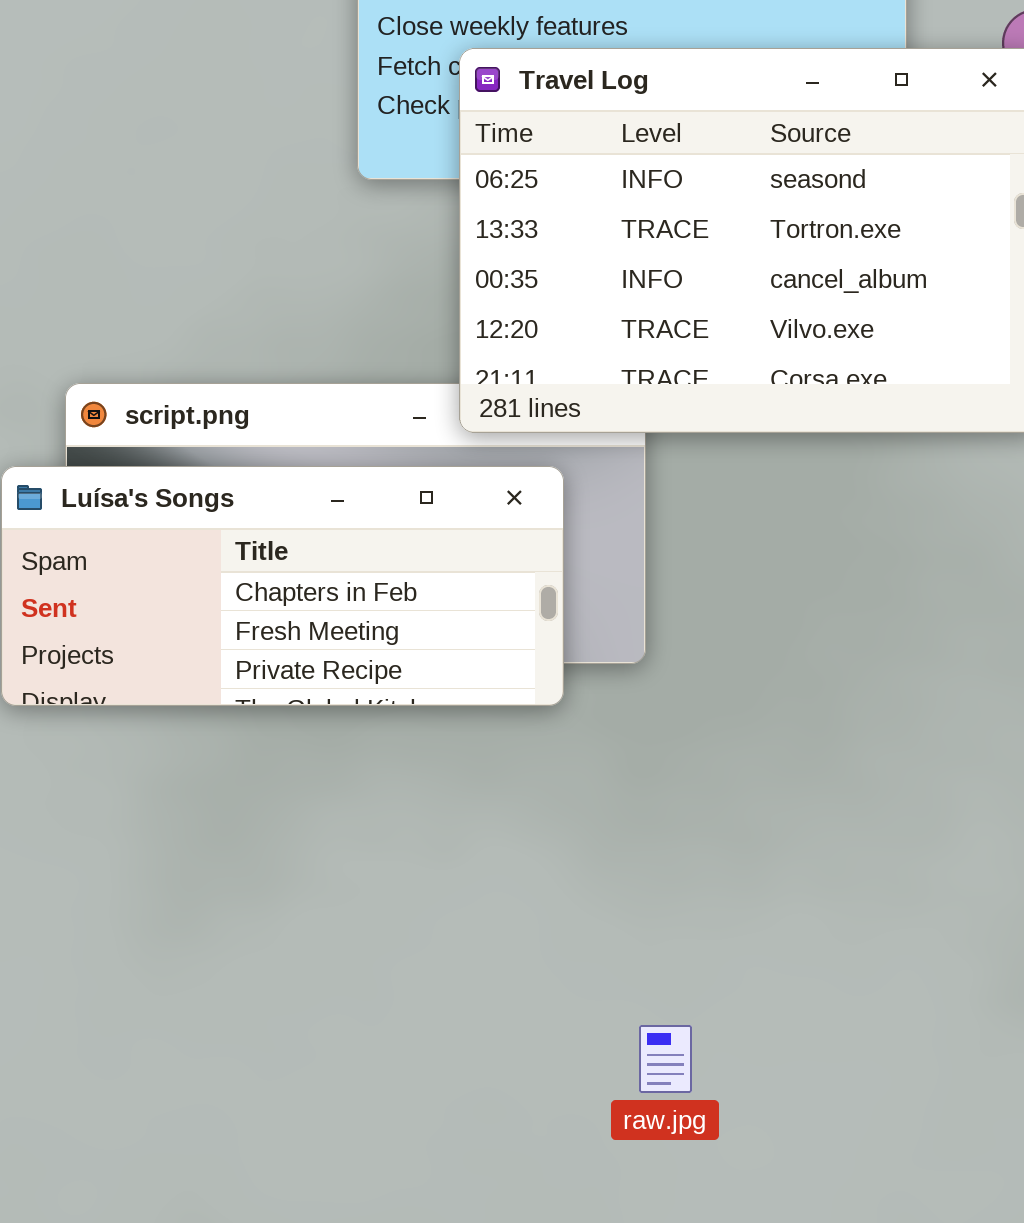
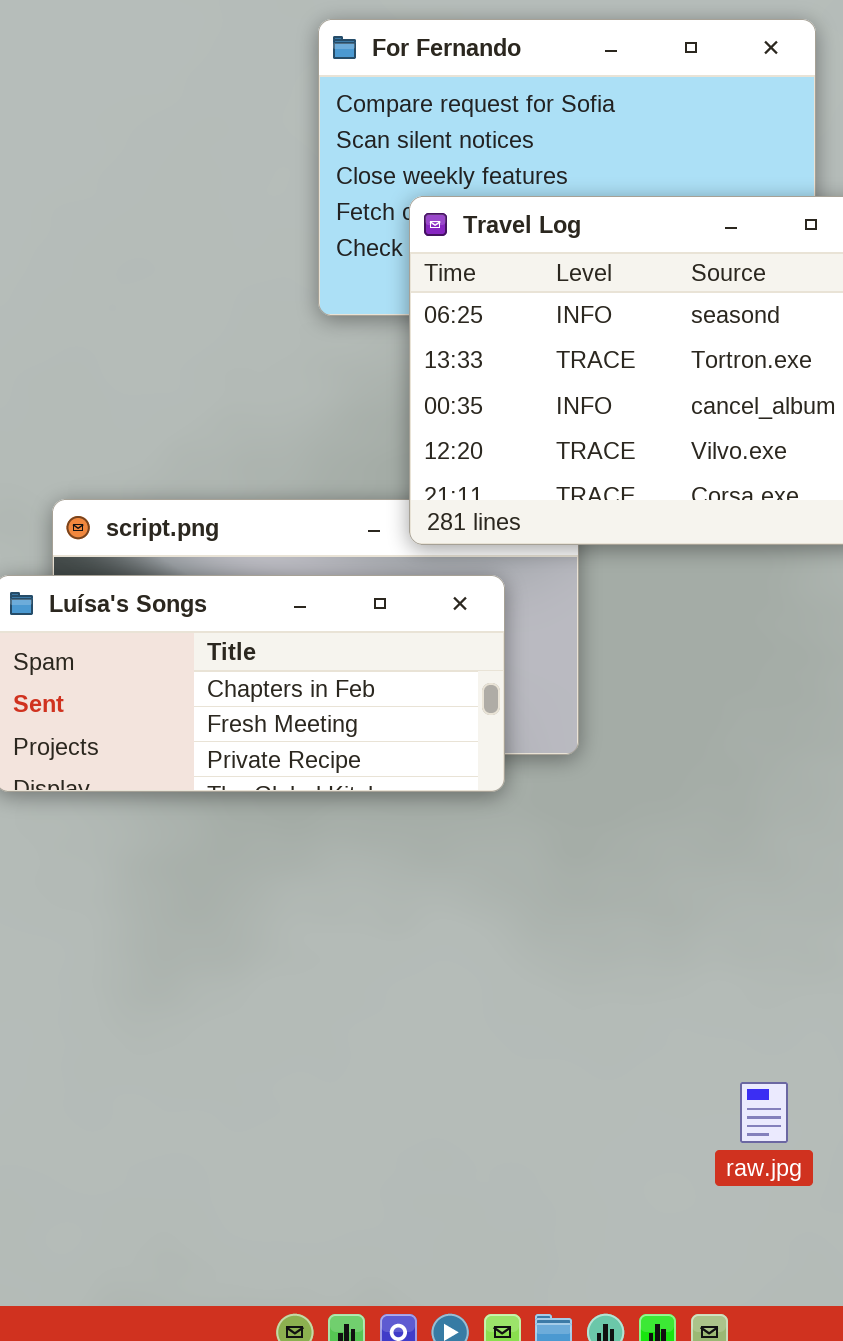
raw.jpg: [639,1025,692,1093] -> [740,1082,788,1143], moved

